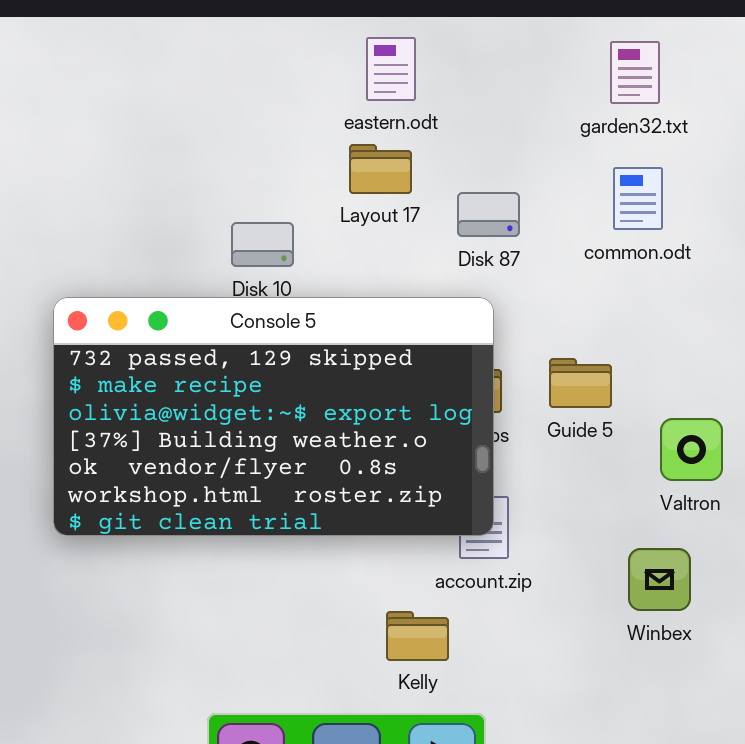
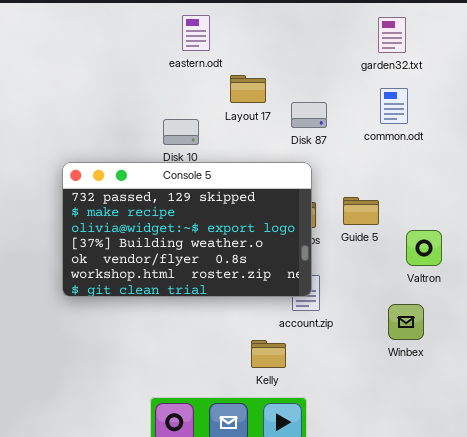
eastern.odt: [366,37,416,101] -> [182,15,210,51], moved

